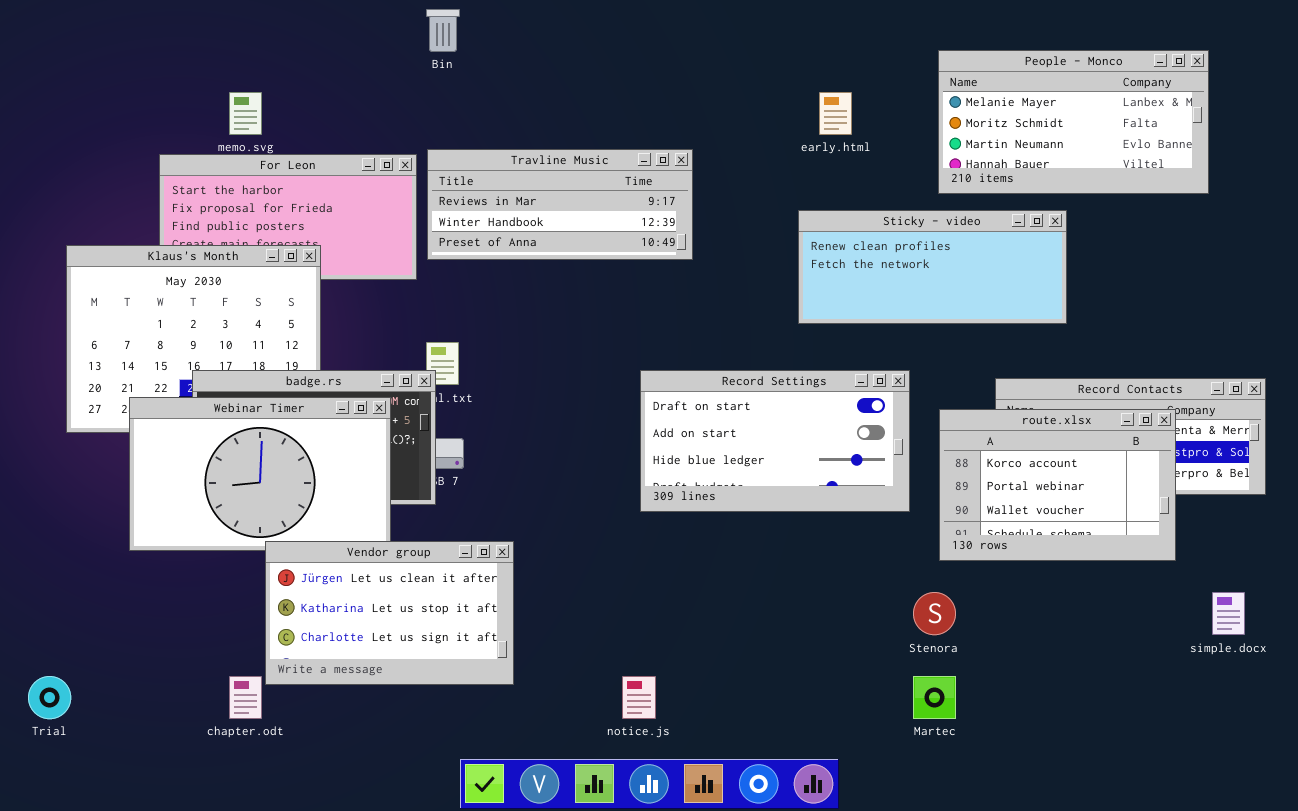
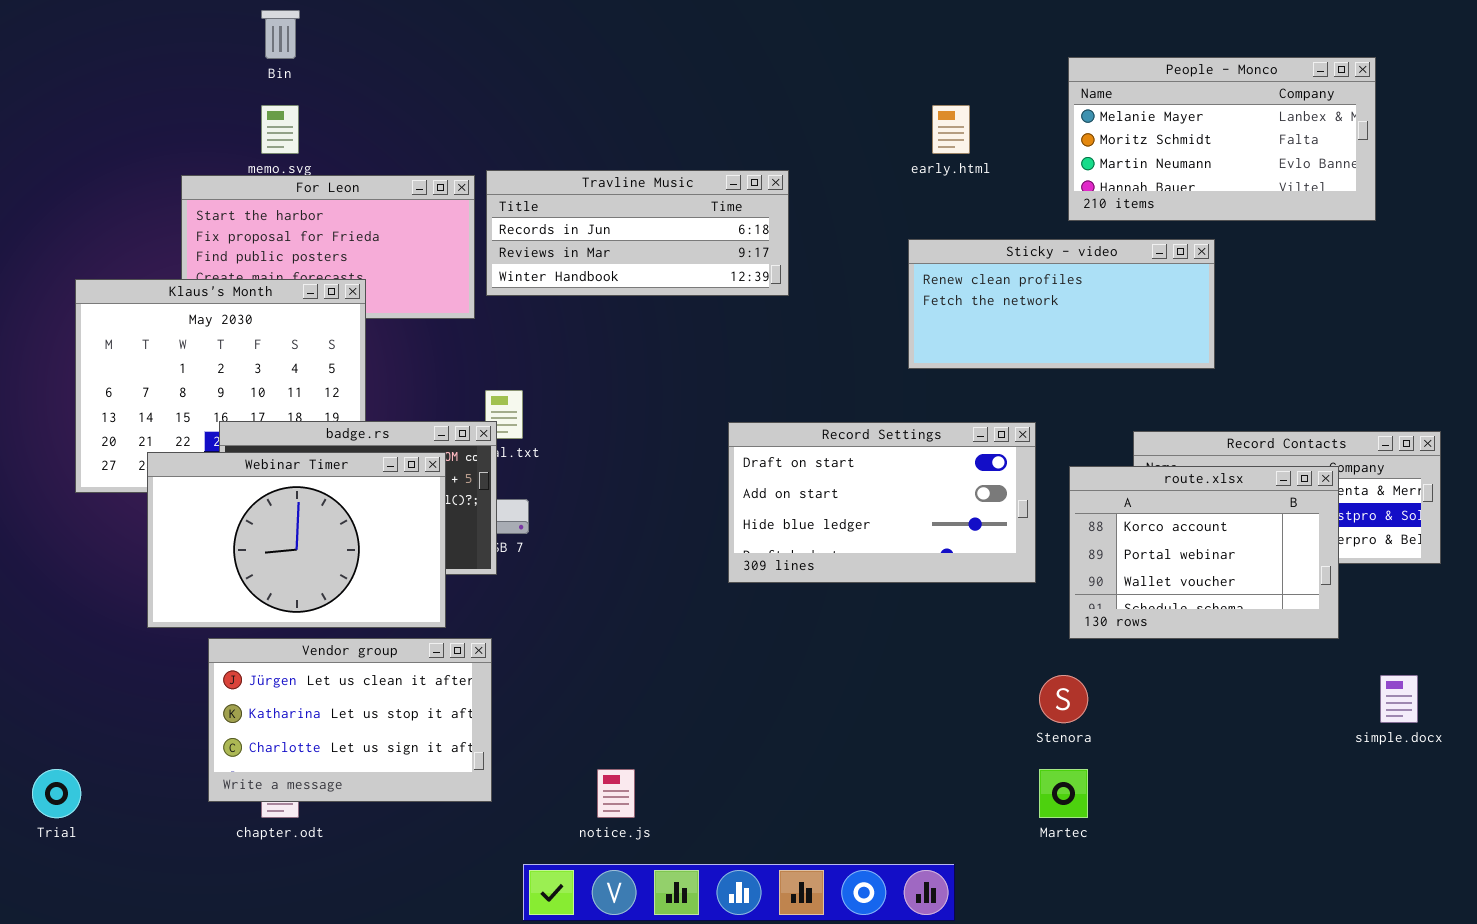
Bin: [426,9,460,52] -> [261,10,300,59], moved
Travline Music: [427,149,693,260] -> [486,170,789,296], scrolled up 1 row
Vendor group: [265,541,514,685] -> [208,638,492,802], moved
notice.js: [622,676,656,719] -> [597,769,635,818], moved

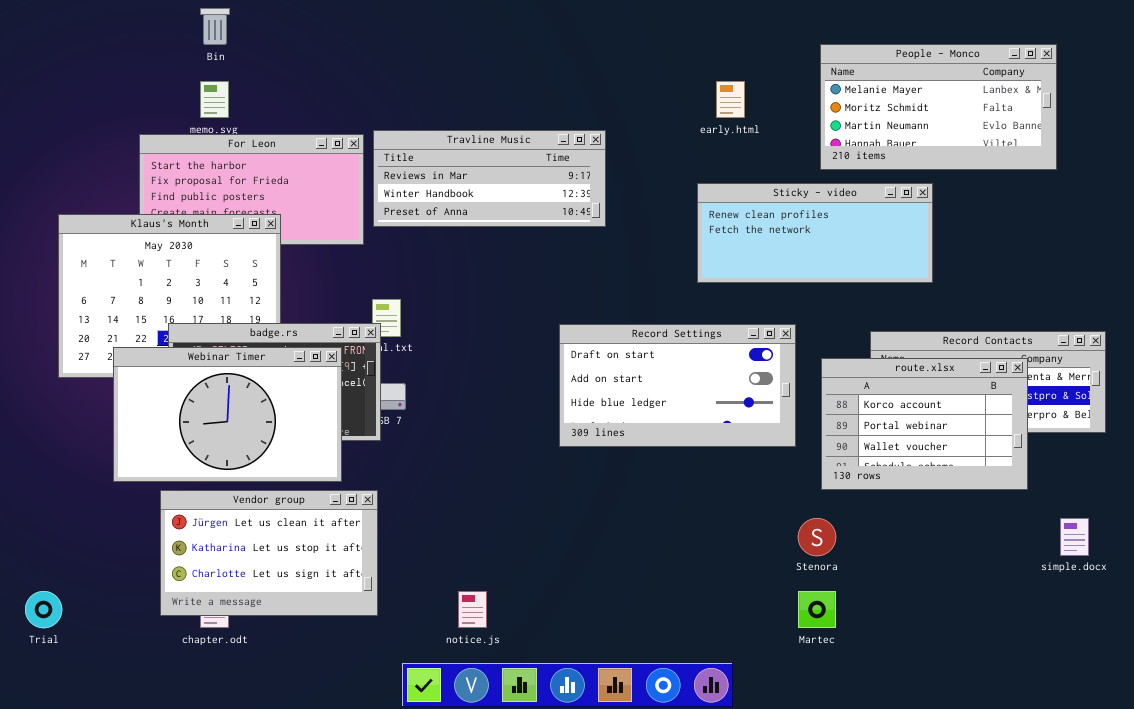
Travline Music: [486,170,789,296] -> [373,130,606,227], scrolled down 1 row

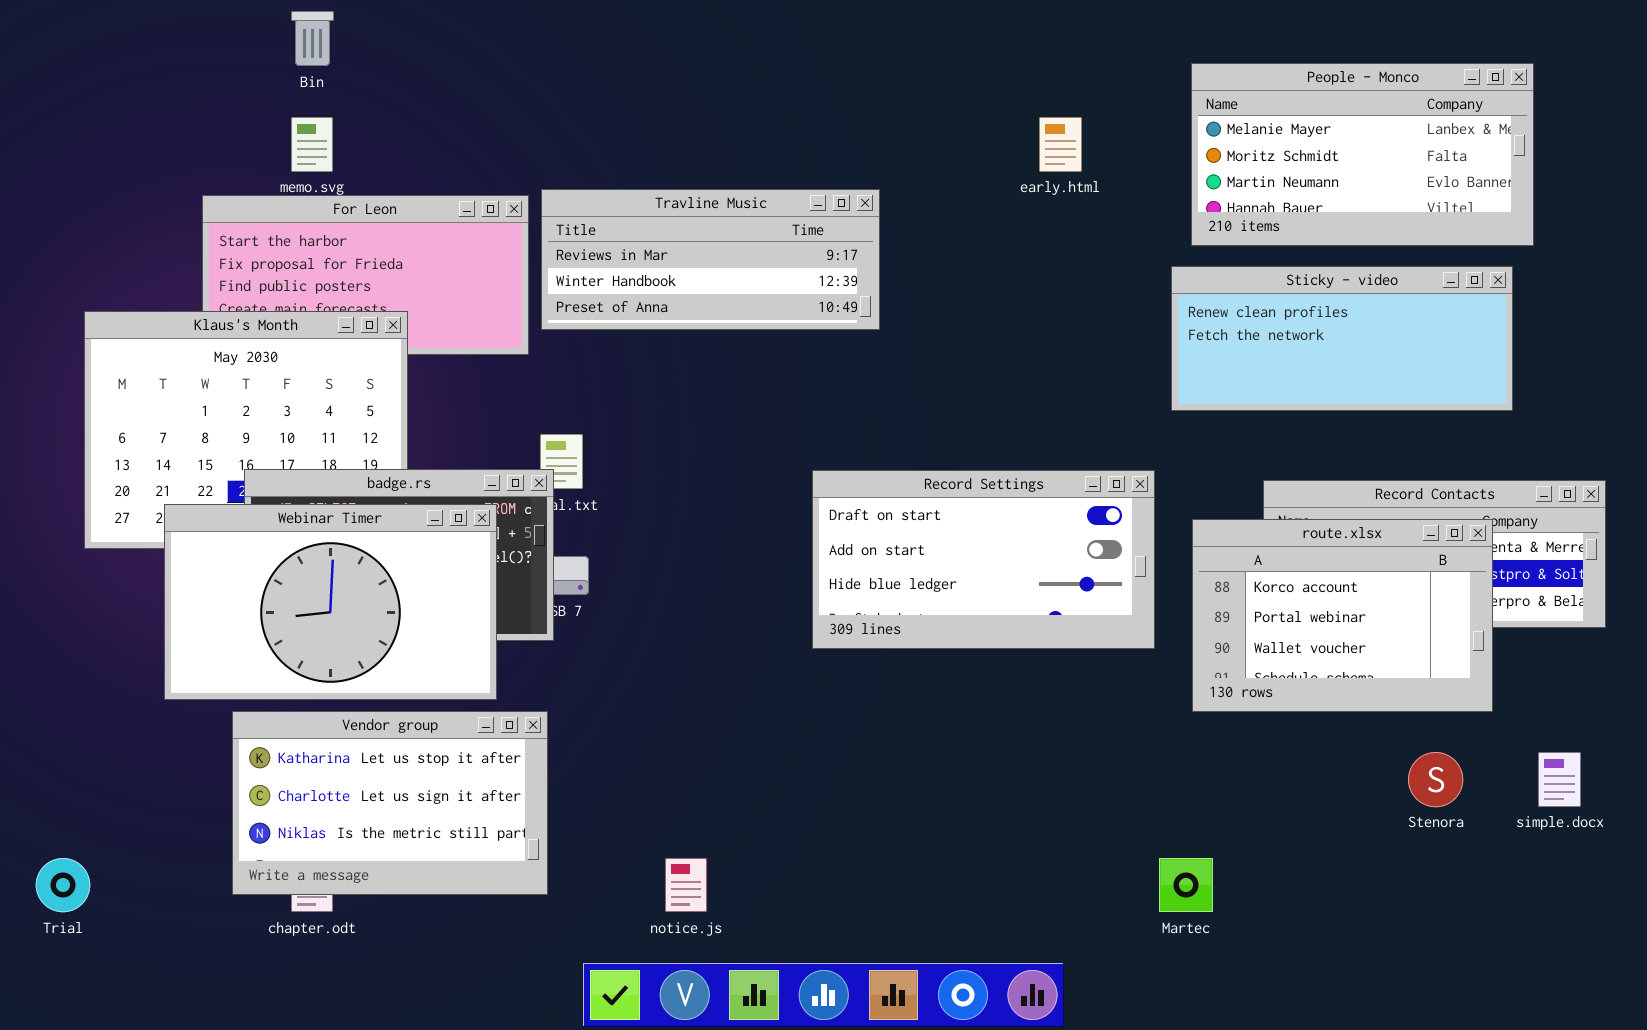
Sticky - video: [697,183,933,283] -> [1171,266,1513,411], moved
Vendor group: [160,490,378,616] -> [232,711,548,895], scrolled down 1 row
Stenora: [798,518,836,556] -> [1408,752,1463,807], moved

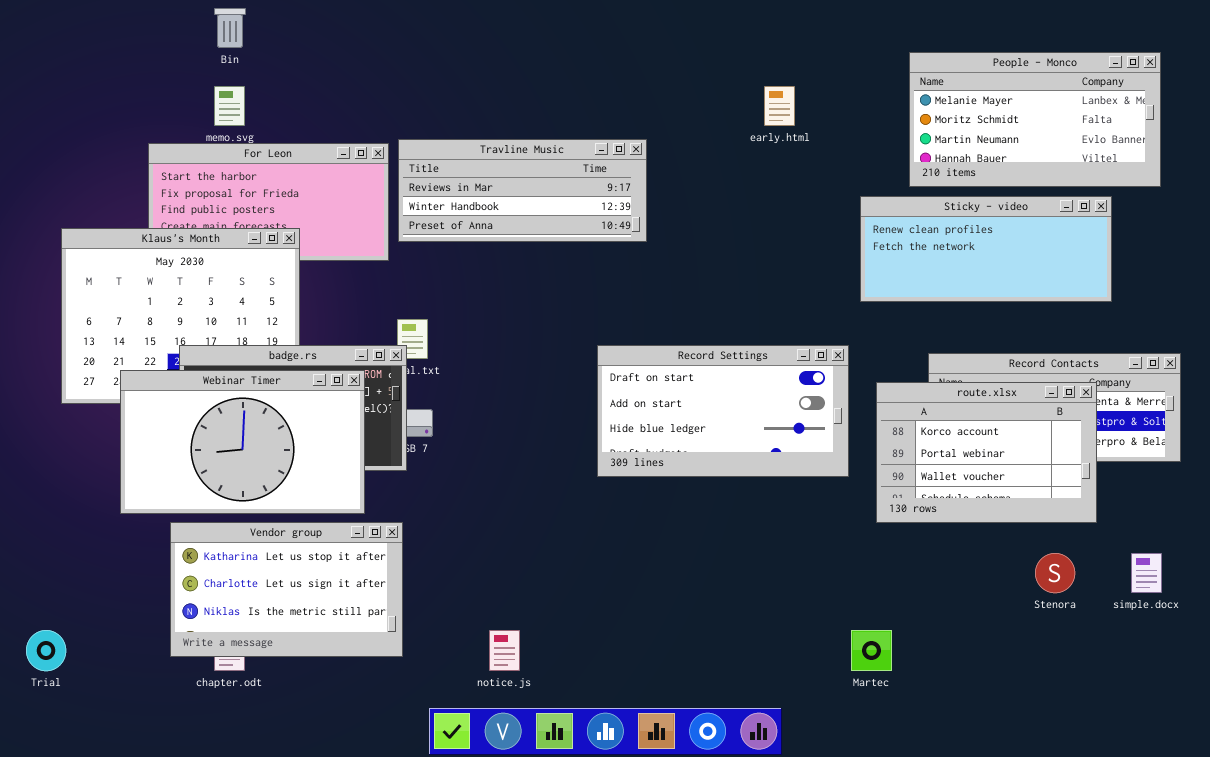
People - Monco: [1191,63,1534,246] -> [909,52,1161,187], moved

